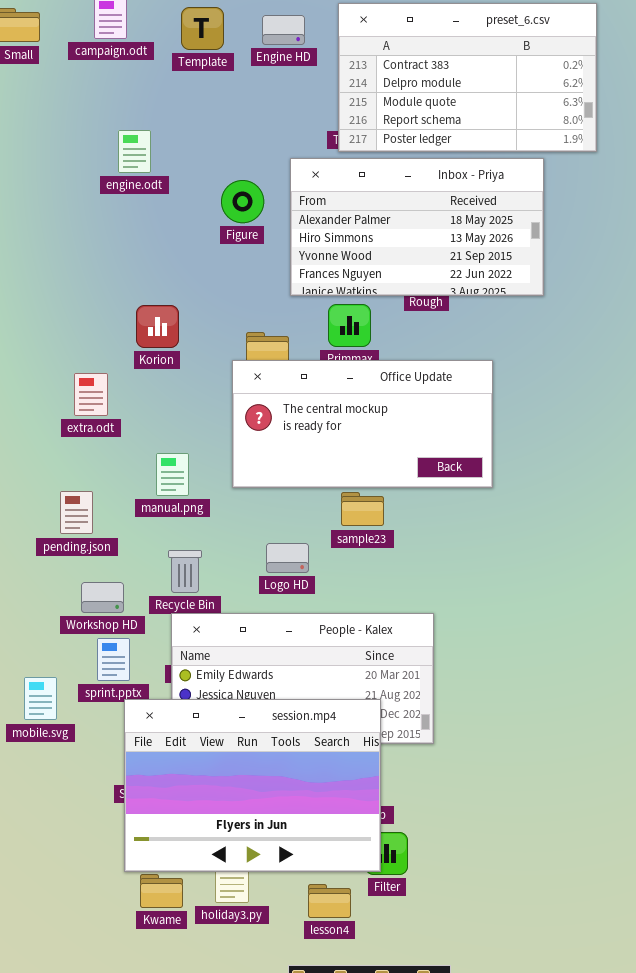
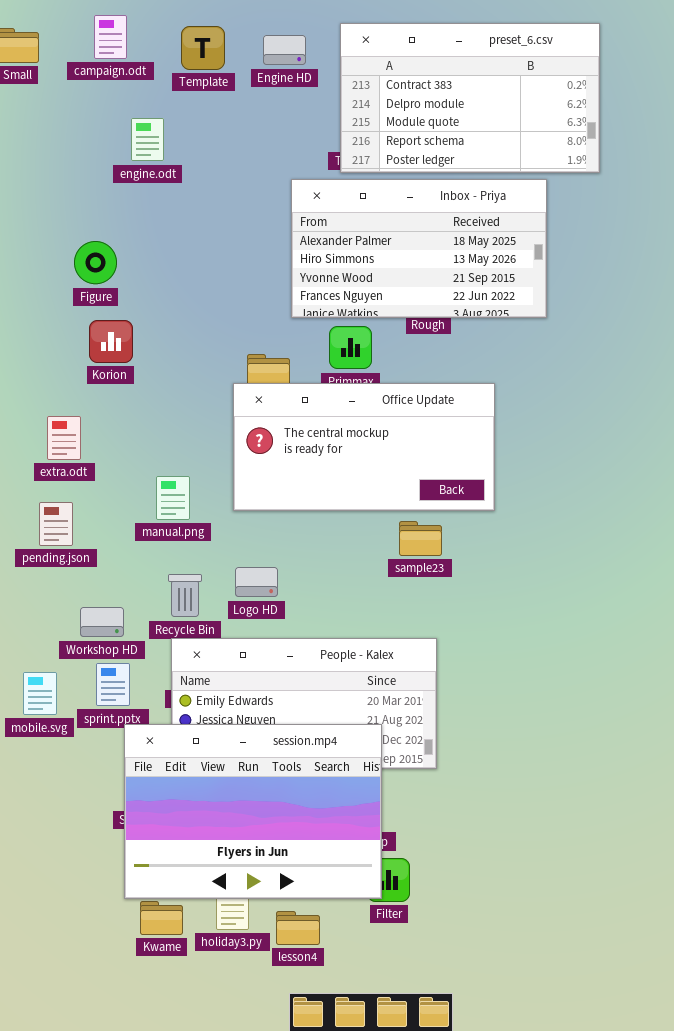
engine.odt: [118,130,151,173] -> [131,118,164,161], moved
Figure: [221,180,264,223] -> [74,241,117,284], moved
Korion: [136,305,179,348] -> [89,320,133,363], moved
extra.odt: [74,373,108,416] -> [47,416,81,460], moved
pending.json: [60,491,93,534] -> [39,502,73,546], moved
sample23: [341,492,384,526] -> [399,521,442,556], moved
Logo HD: [266,543,309,573] -> [235,567,278,597], moved
mobile.svg: [24,677,57,720] -> [23,672,57,715], moved
lesson4: [308,884,351,918] -> [276,911,320,945], moved

